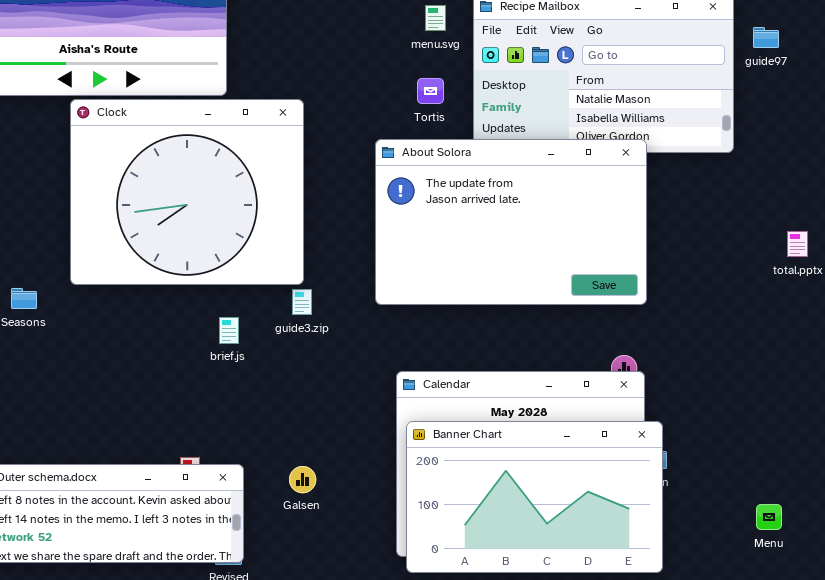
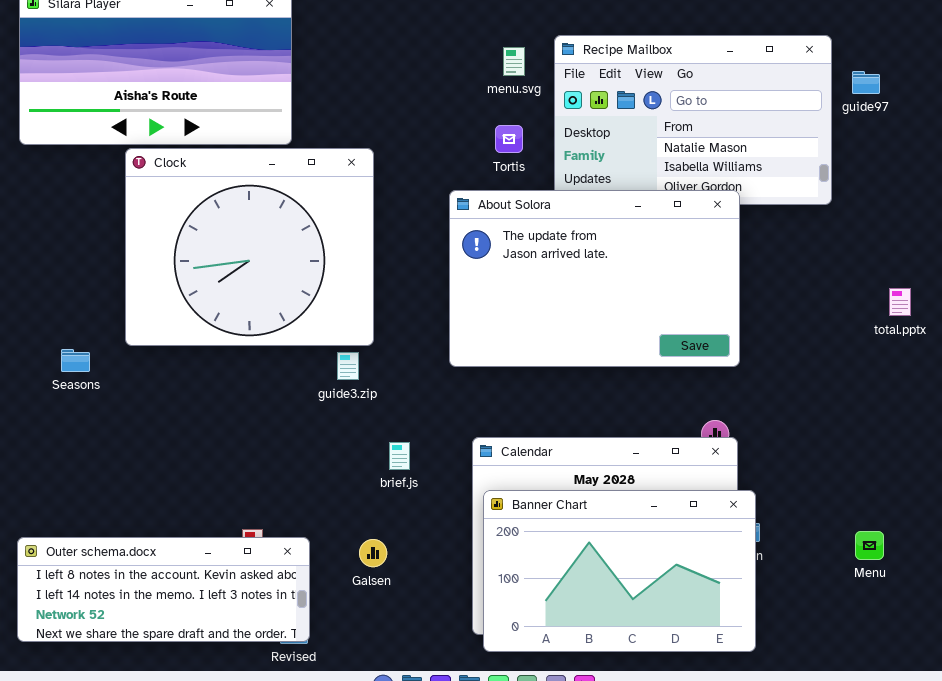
guide3.zip: [292,289,312,315] -> [337,352,359,380], moved
brief.js: [219,317,239,344] -> [389,442,410,470], moved
Menu: [756,504,782,530] -> [855,531,884,560], moved

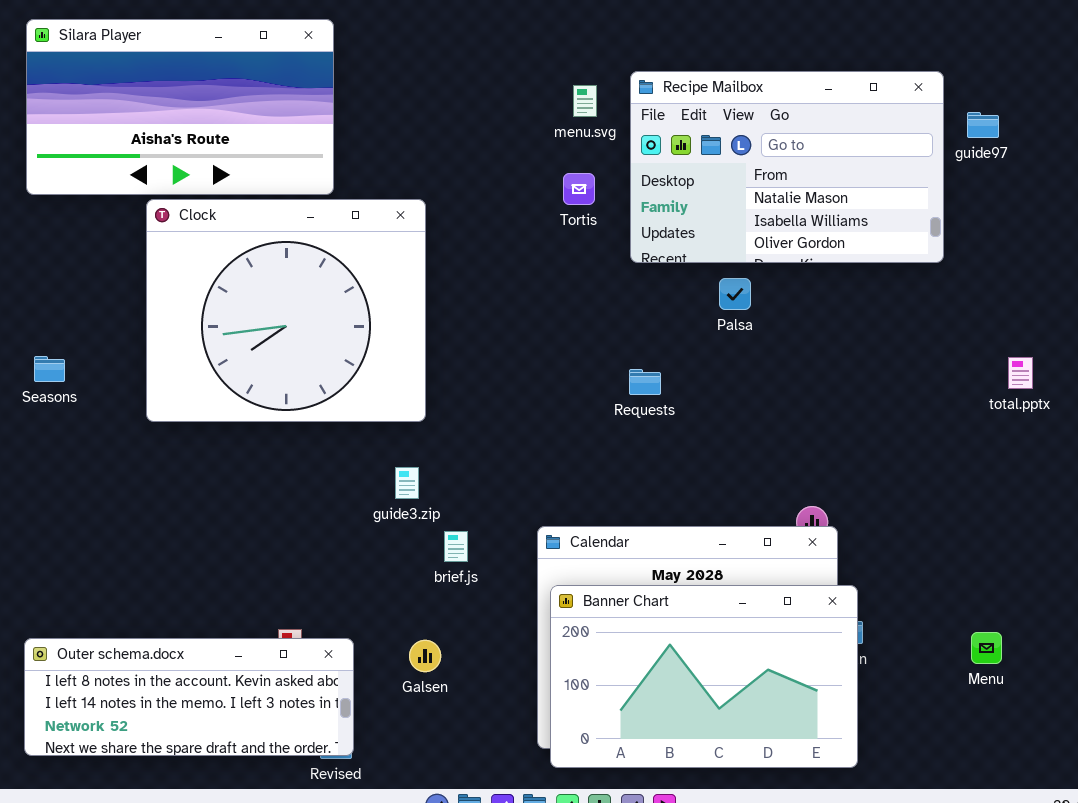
About Solora: [449,190,740,367] -> none, closed
Seasons: [61,349,90,372] -> [34,356,65,382], moved
guide3.zip: [337,352,359,380] -> [395,467,419,499], moved

